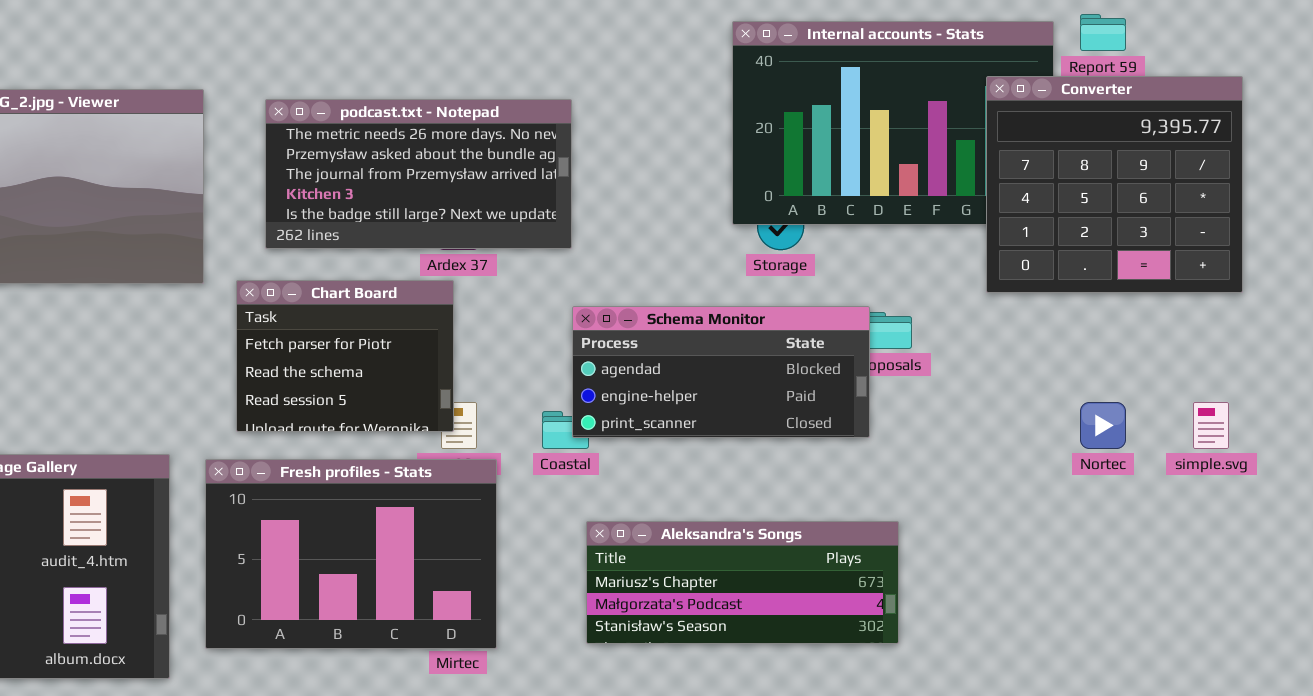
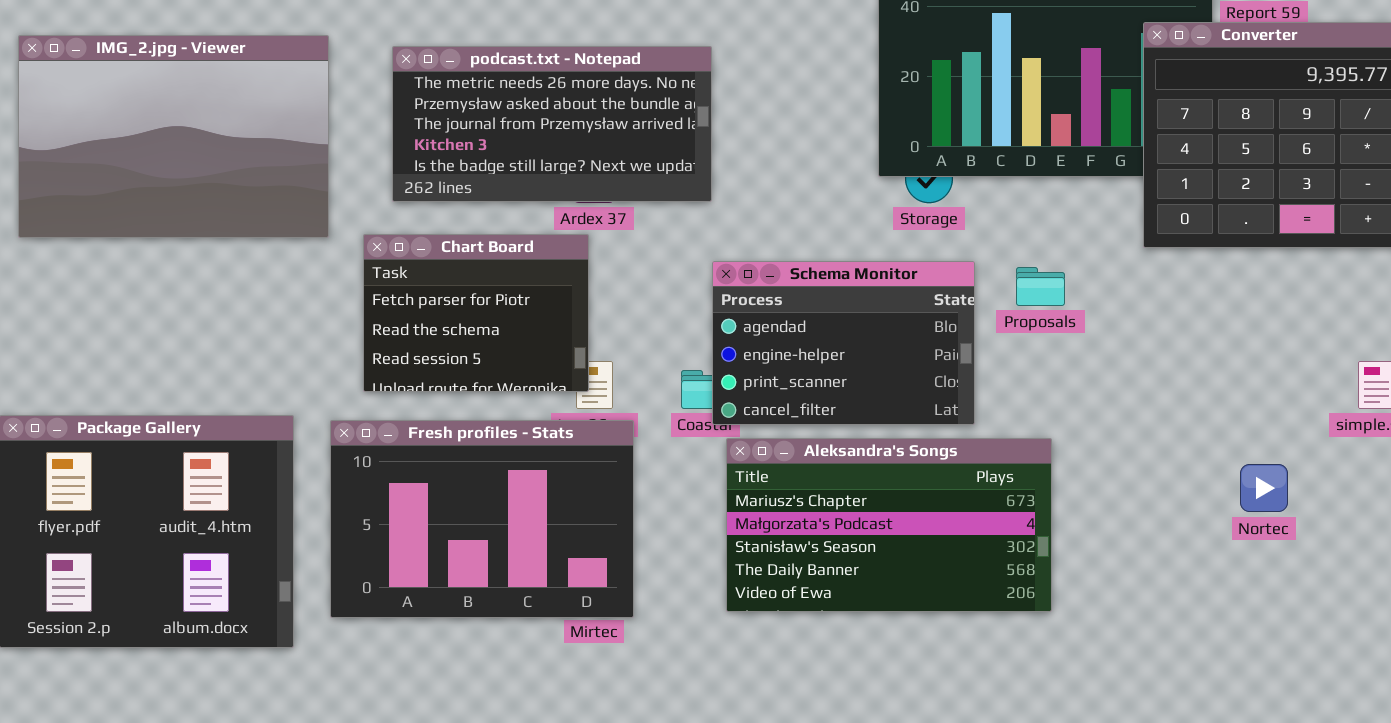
Schema Monitor: [572,306,870,438] -> [712,261,975,425], resized
Nortec: [1080,402,1126,449] -> [1240,464,1288,512], moved
Aleksandra's Songs: [586,521,899,644] -> [726,438,1052,612], resized

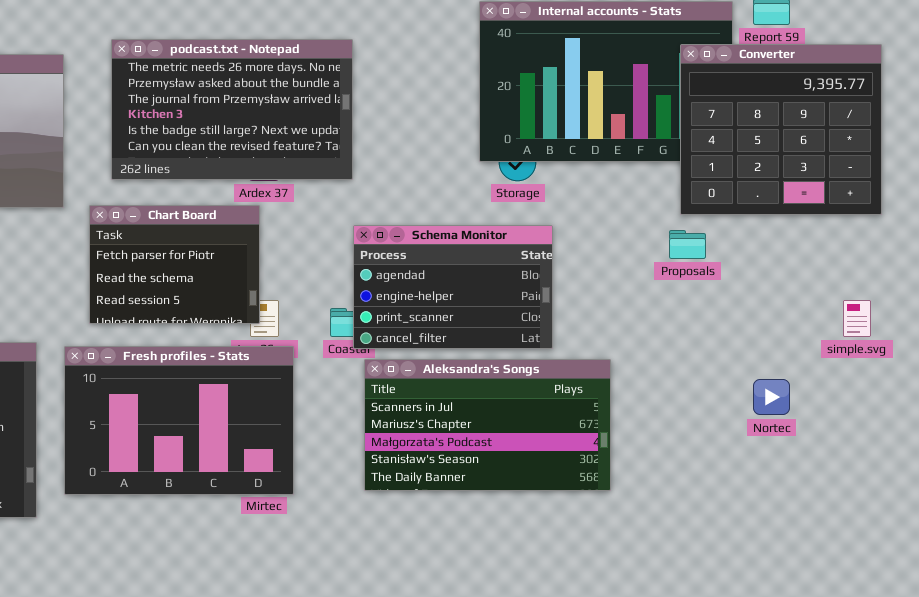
podcast.txt - Notepad: [392,46,712,202] -> [111,39,353,180], resized
Proposals: [1016,267,1065,306] -> [669,230,706,259], moved
Aleksandra's Songs: [726,438,1052,612] -> [364,359,611,491], scrolled up 1 row

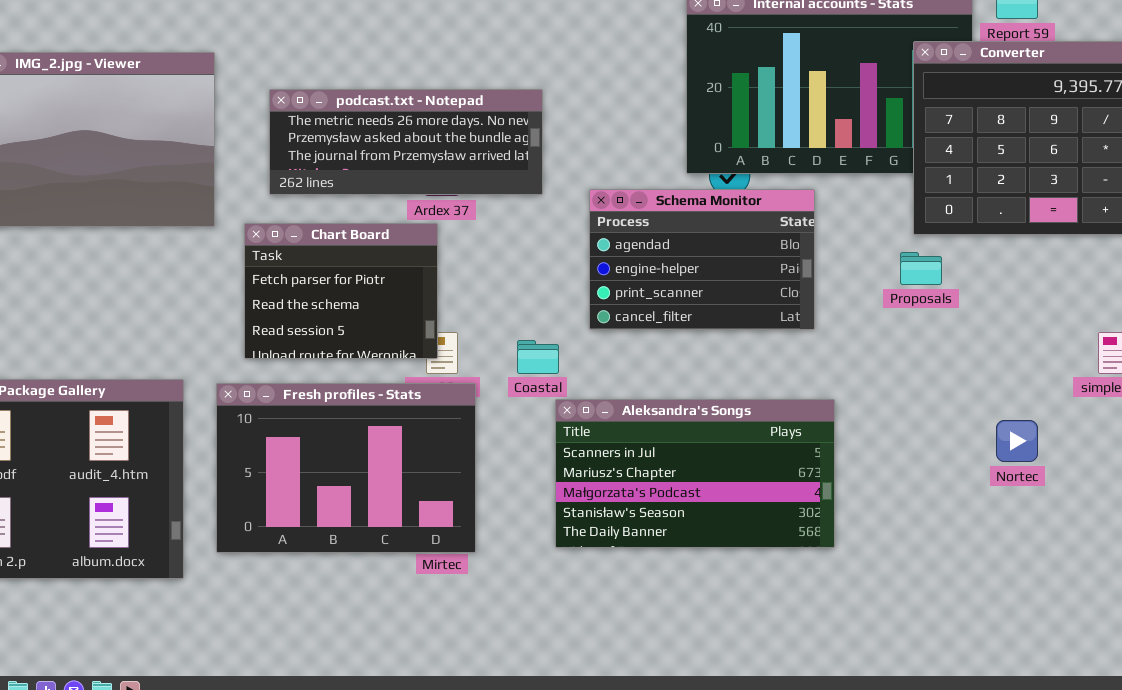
podcast.txt - Notepad: [111,39,353,180] -> [269,89,543,195], resized
Schema Monitor: [353,225,553,349] -> [589,189,815,330], moved

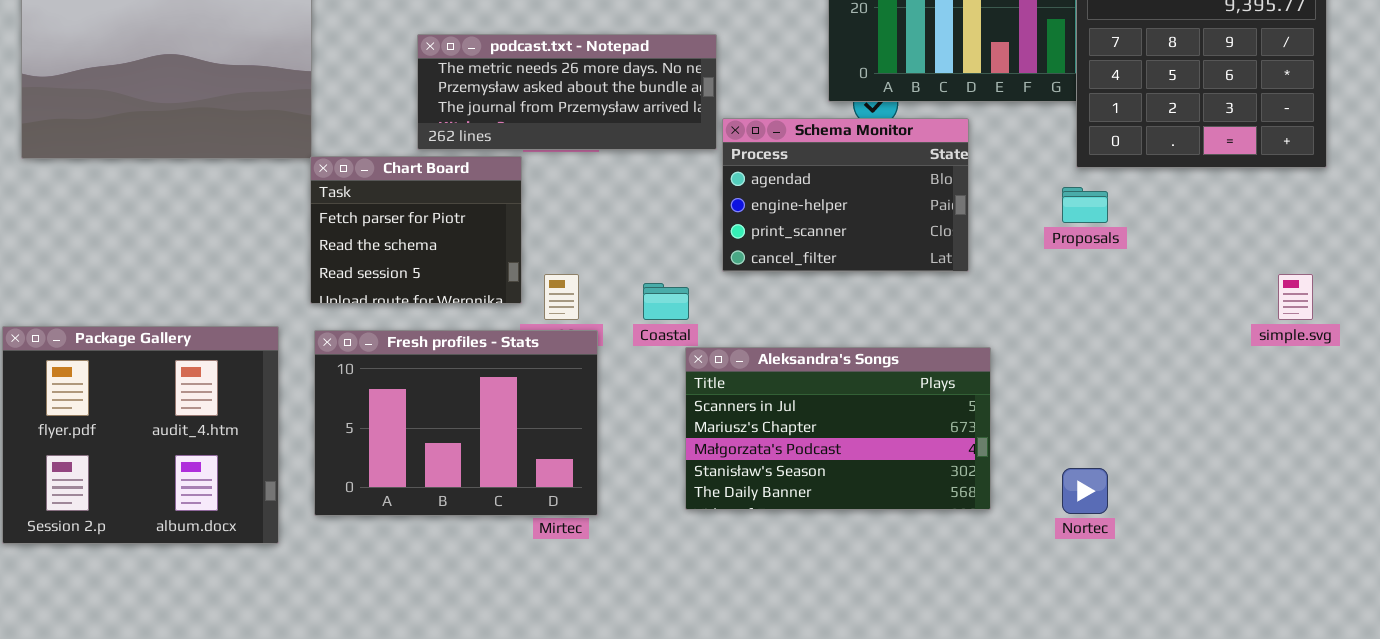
podcast.txt - Notepad: [269,89,543,195] -> [417,34,717,150], moved
Chart Board: [244,223,438,359] -> [310,156,522,304], moved
Nortec: [996,420,1038,462] -> [1062,468,1108,514], moved

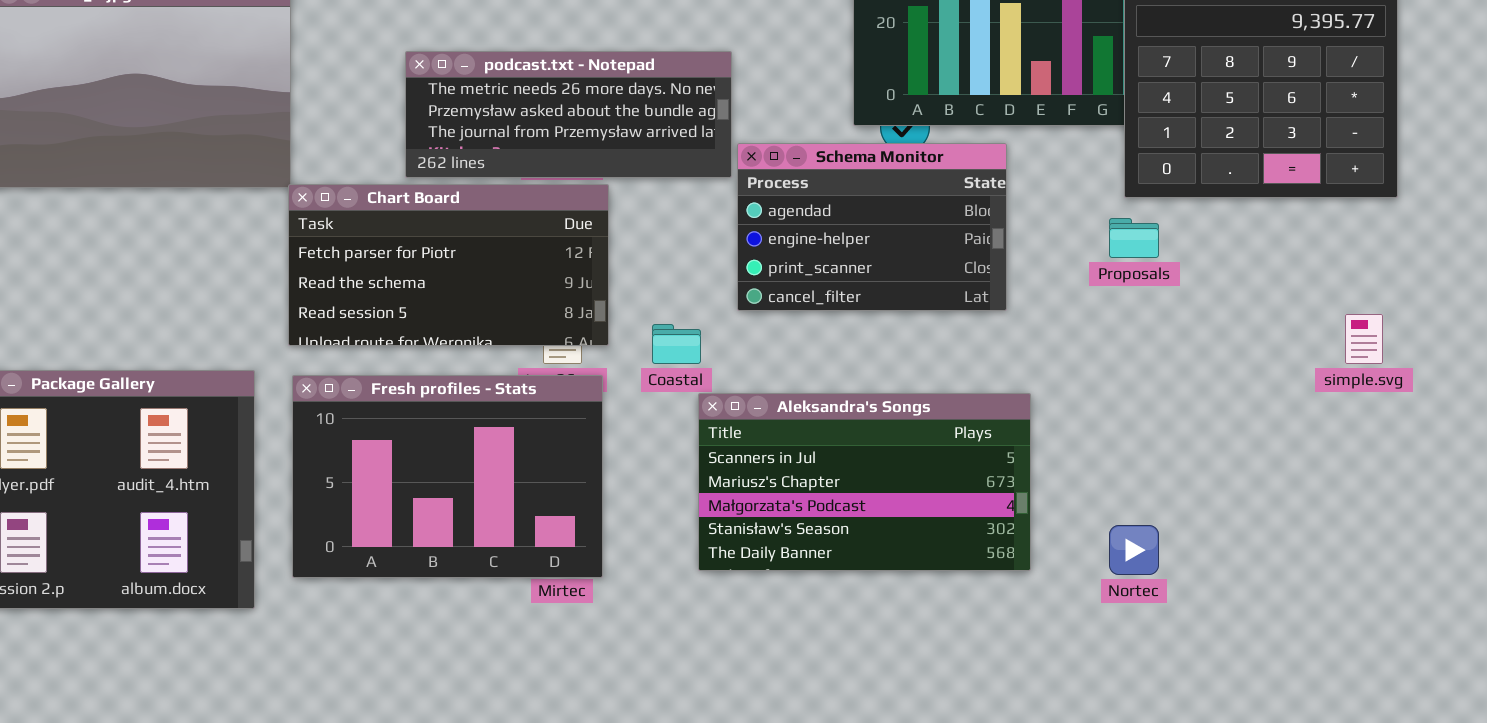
Chart Board: [310,156,522,304] -> [288,184,609,346], resized

